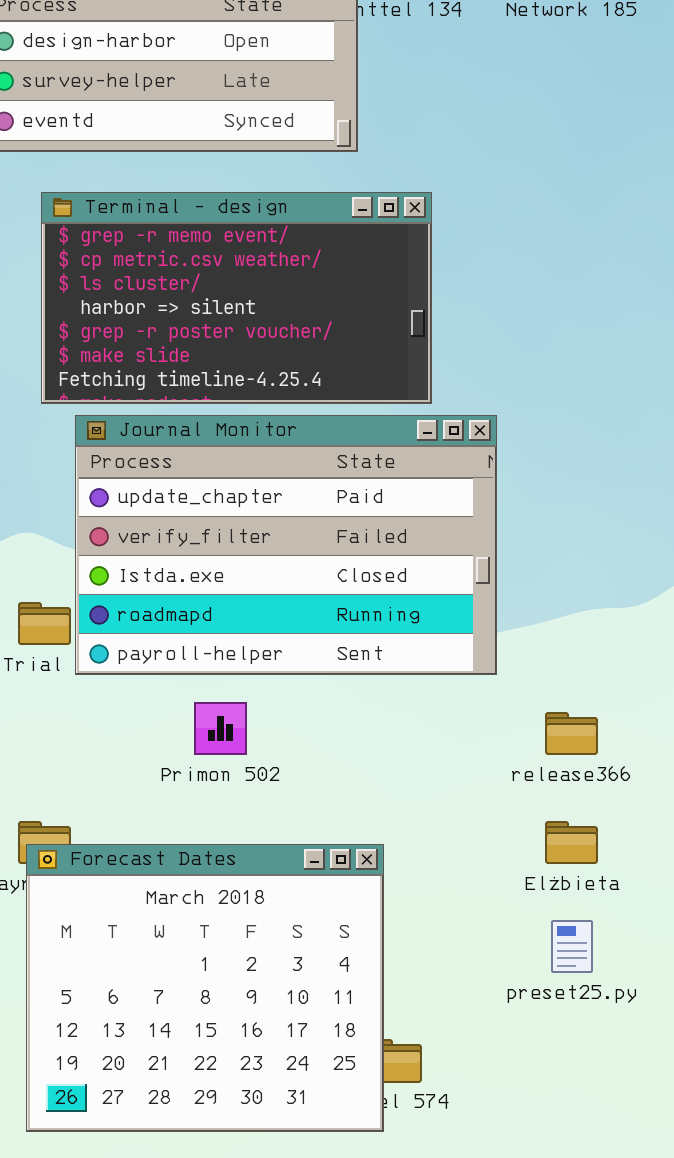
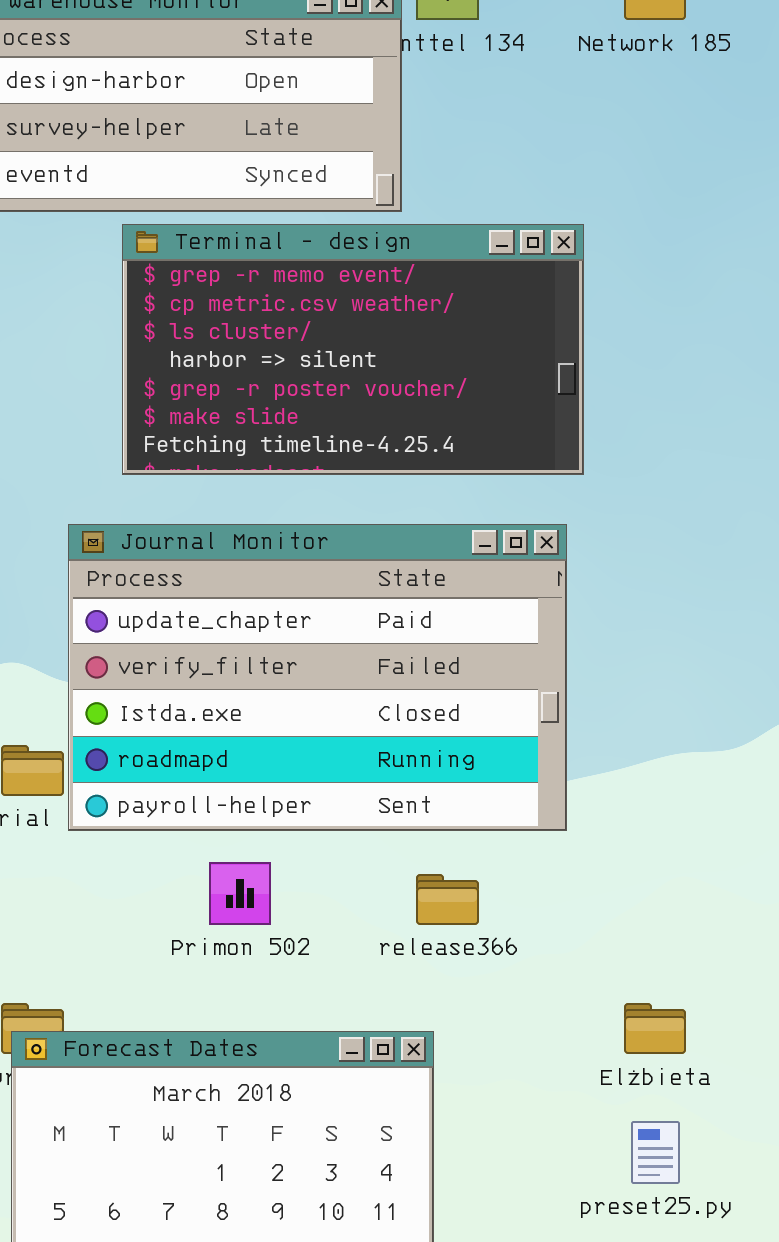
Terminal - design: [41,192,432,404] -> [122,224,584,475], moved
release366: [545,712,598,755] -> [416,874,479,925], moved

